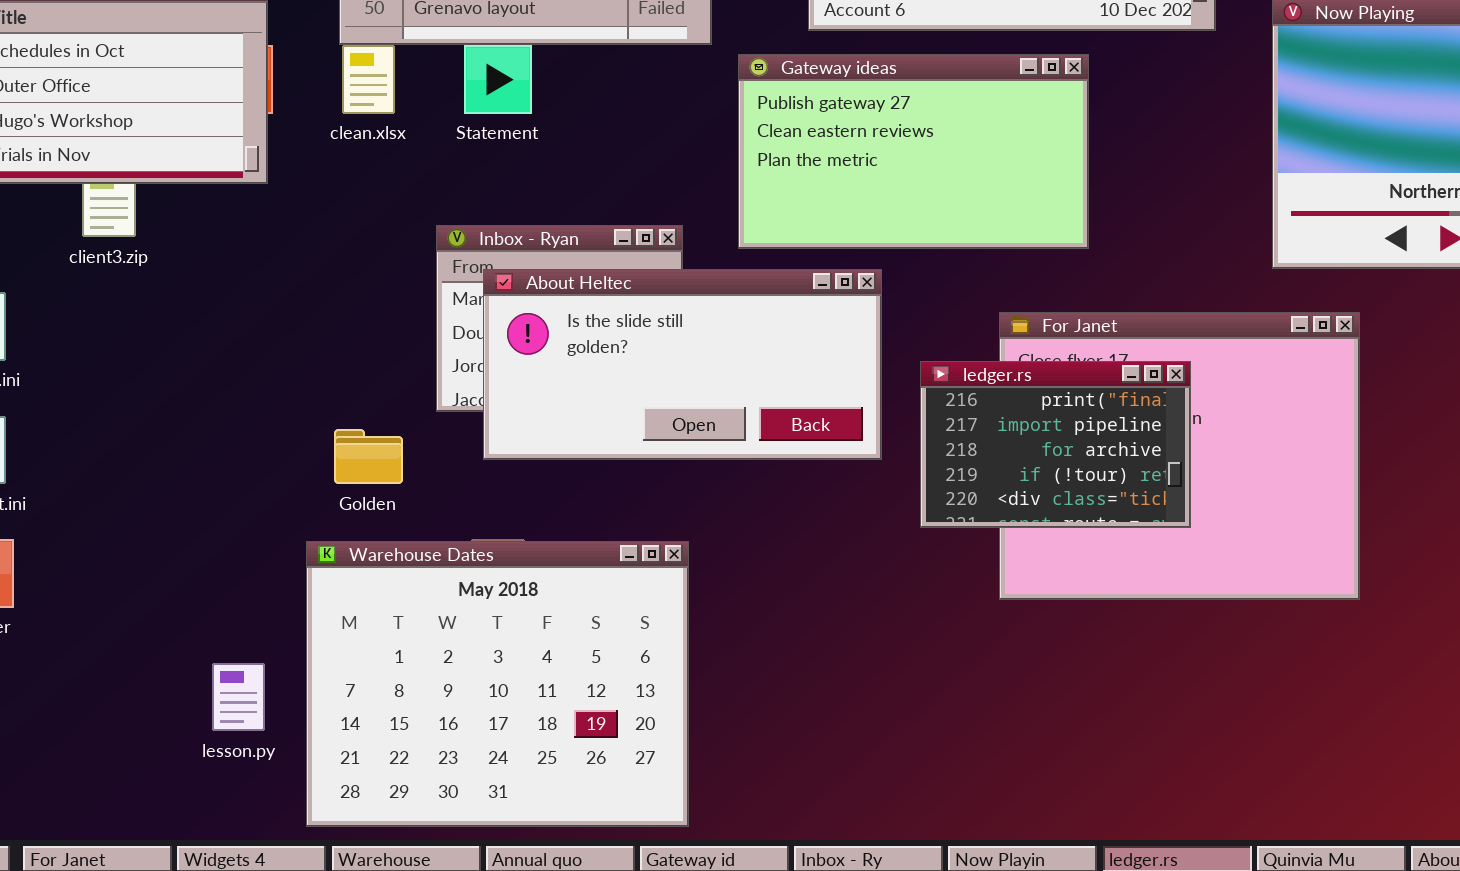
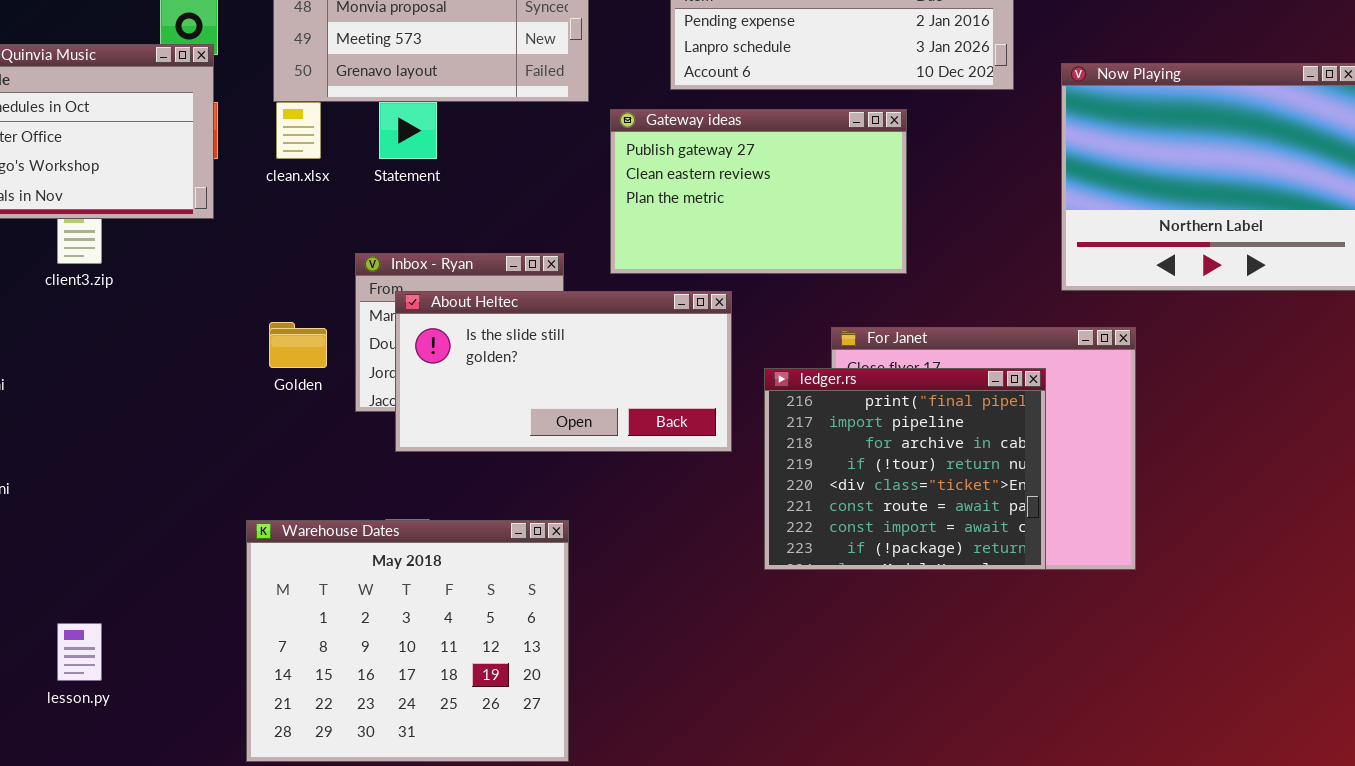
ledger.rs: [920,361,1191,528] -> [764,368,1046,570], resized
Golden: [334,429,403,484] -> [269,322,327,368], moved
lesson.py: [212,663,265,731] -> [57,623,102,681], moved

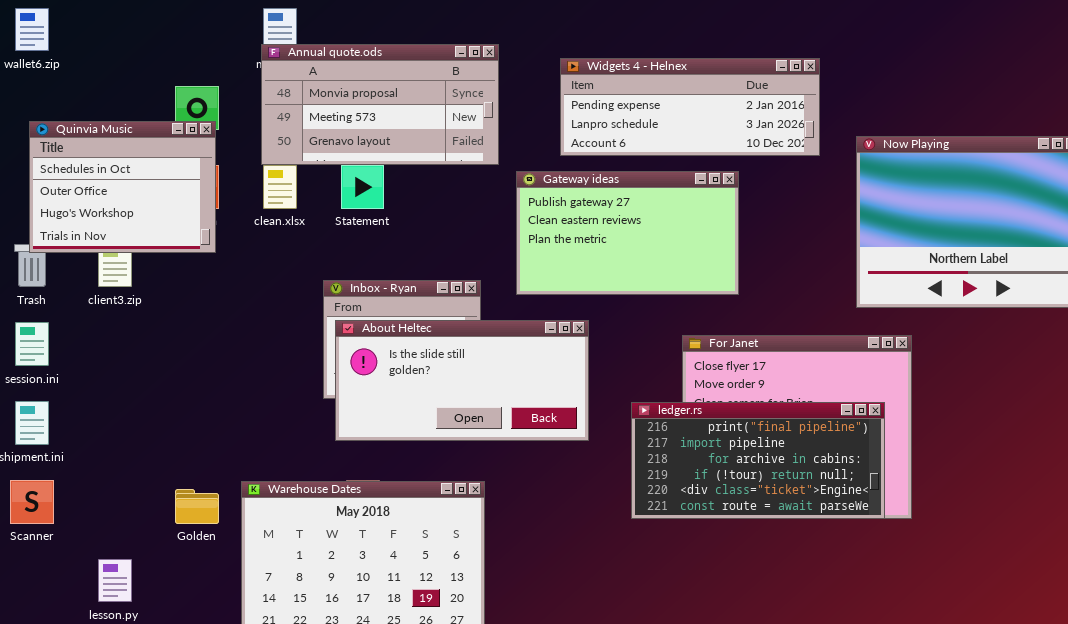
About Heltec: [395,291,732,452] -> [335,320,589,441], moved
Golden: [269,322,327,368] -> [175,489,219,524], moved
ledger.rs: [764,368,1046,570] -> [631,402,885,519], resized

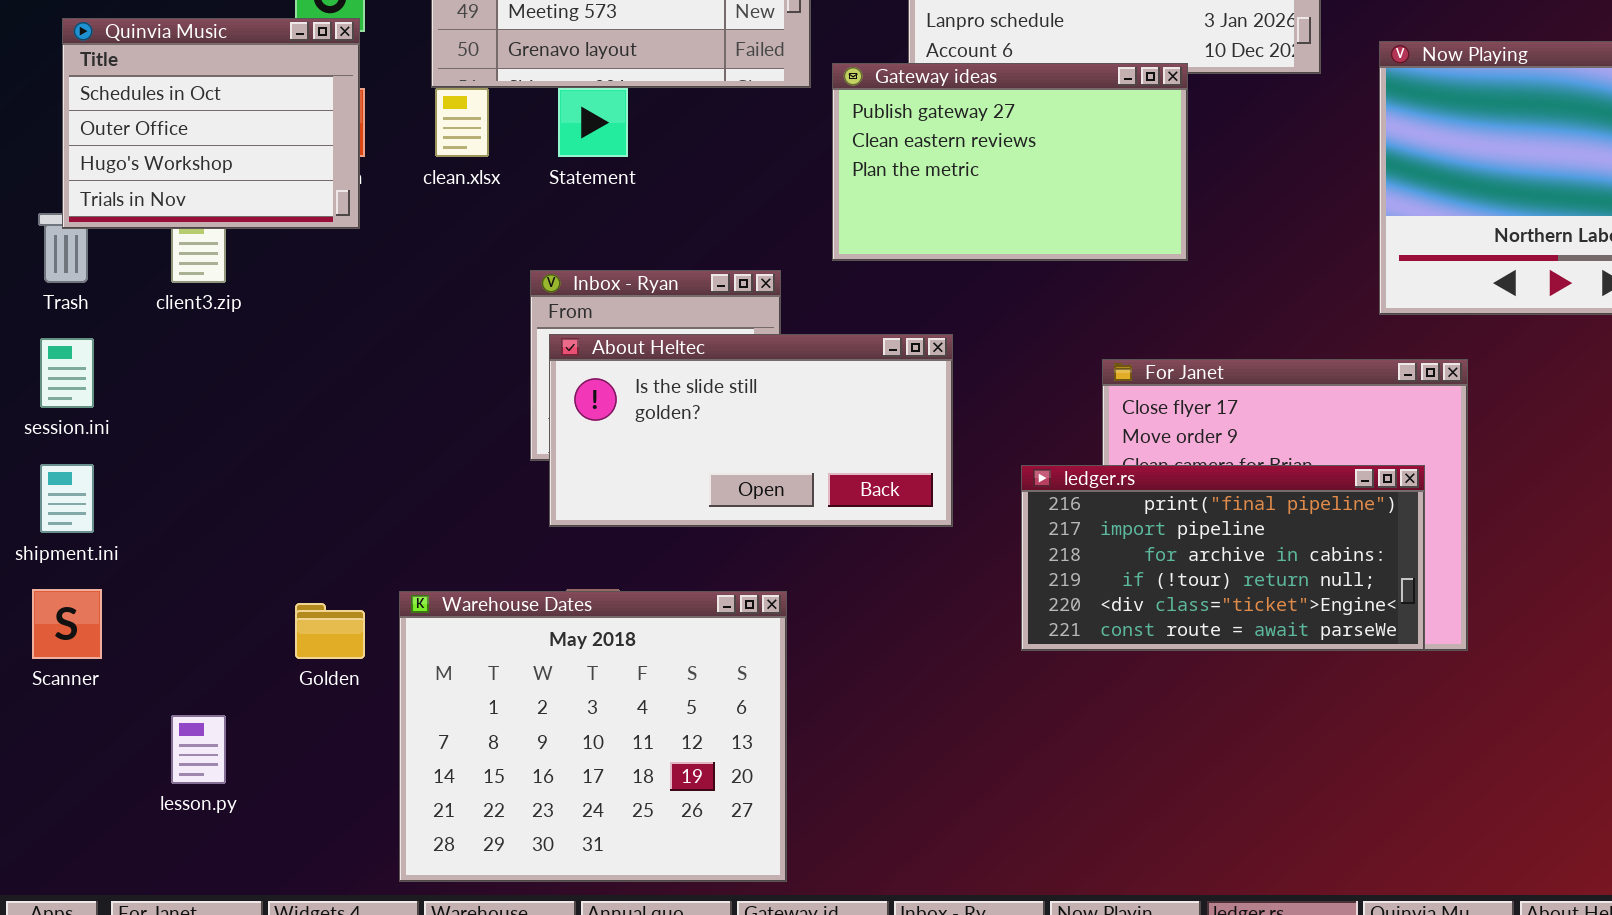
Gateway ideas: [516,171,739,295] -> [832,63,1188,261], moved

